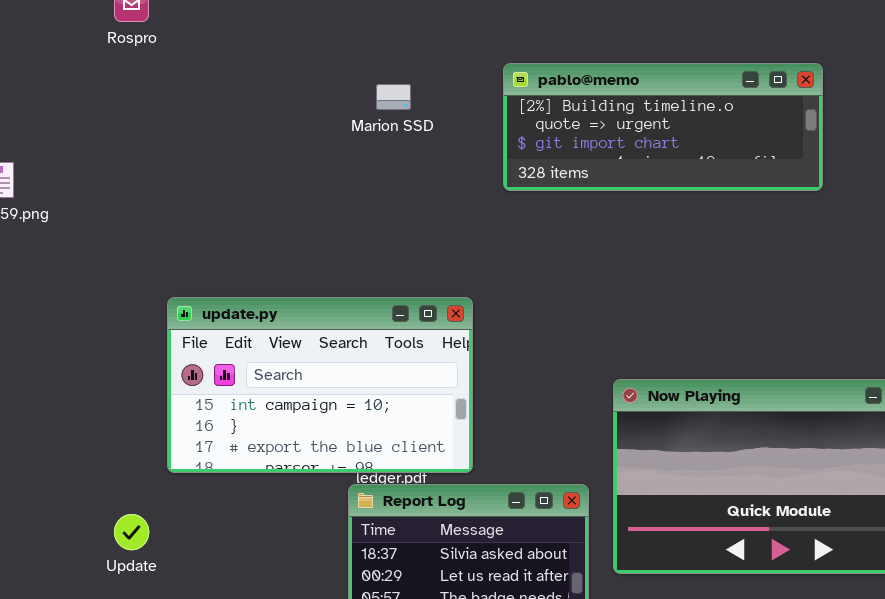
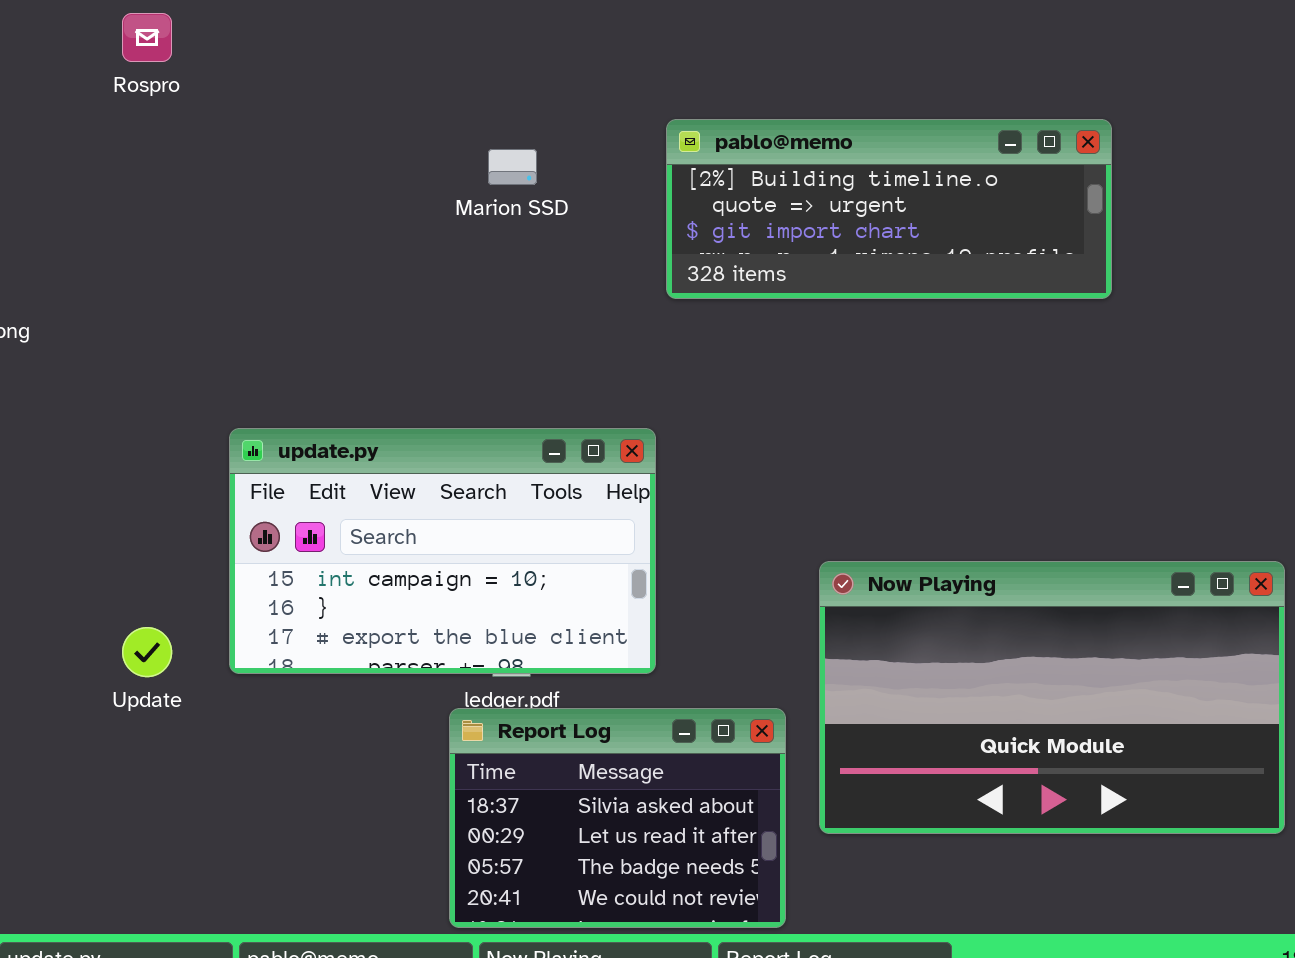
update.py: [167,297,473,473] -> [229,428,656,674], moved
Update: [114,514,149,550] -> [122,627,172,677], moved

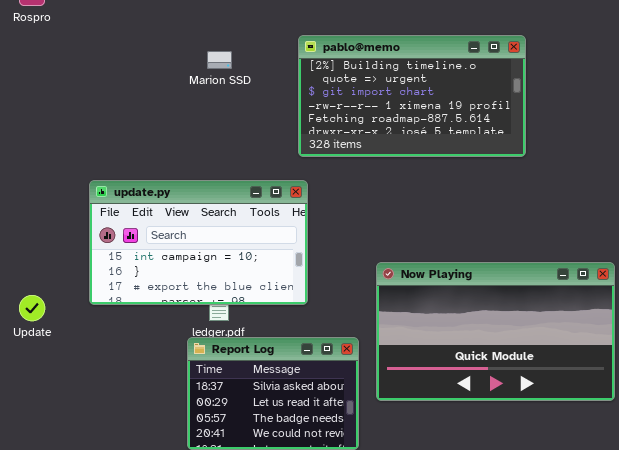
pablo@memo: [666,119,1112,299] -> [298,35,526,157], resized
update.py: [229,428,656,674] -> [89,180,308,305], moved

